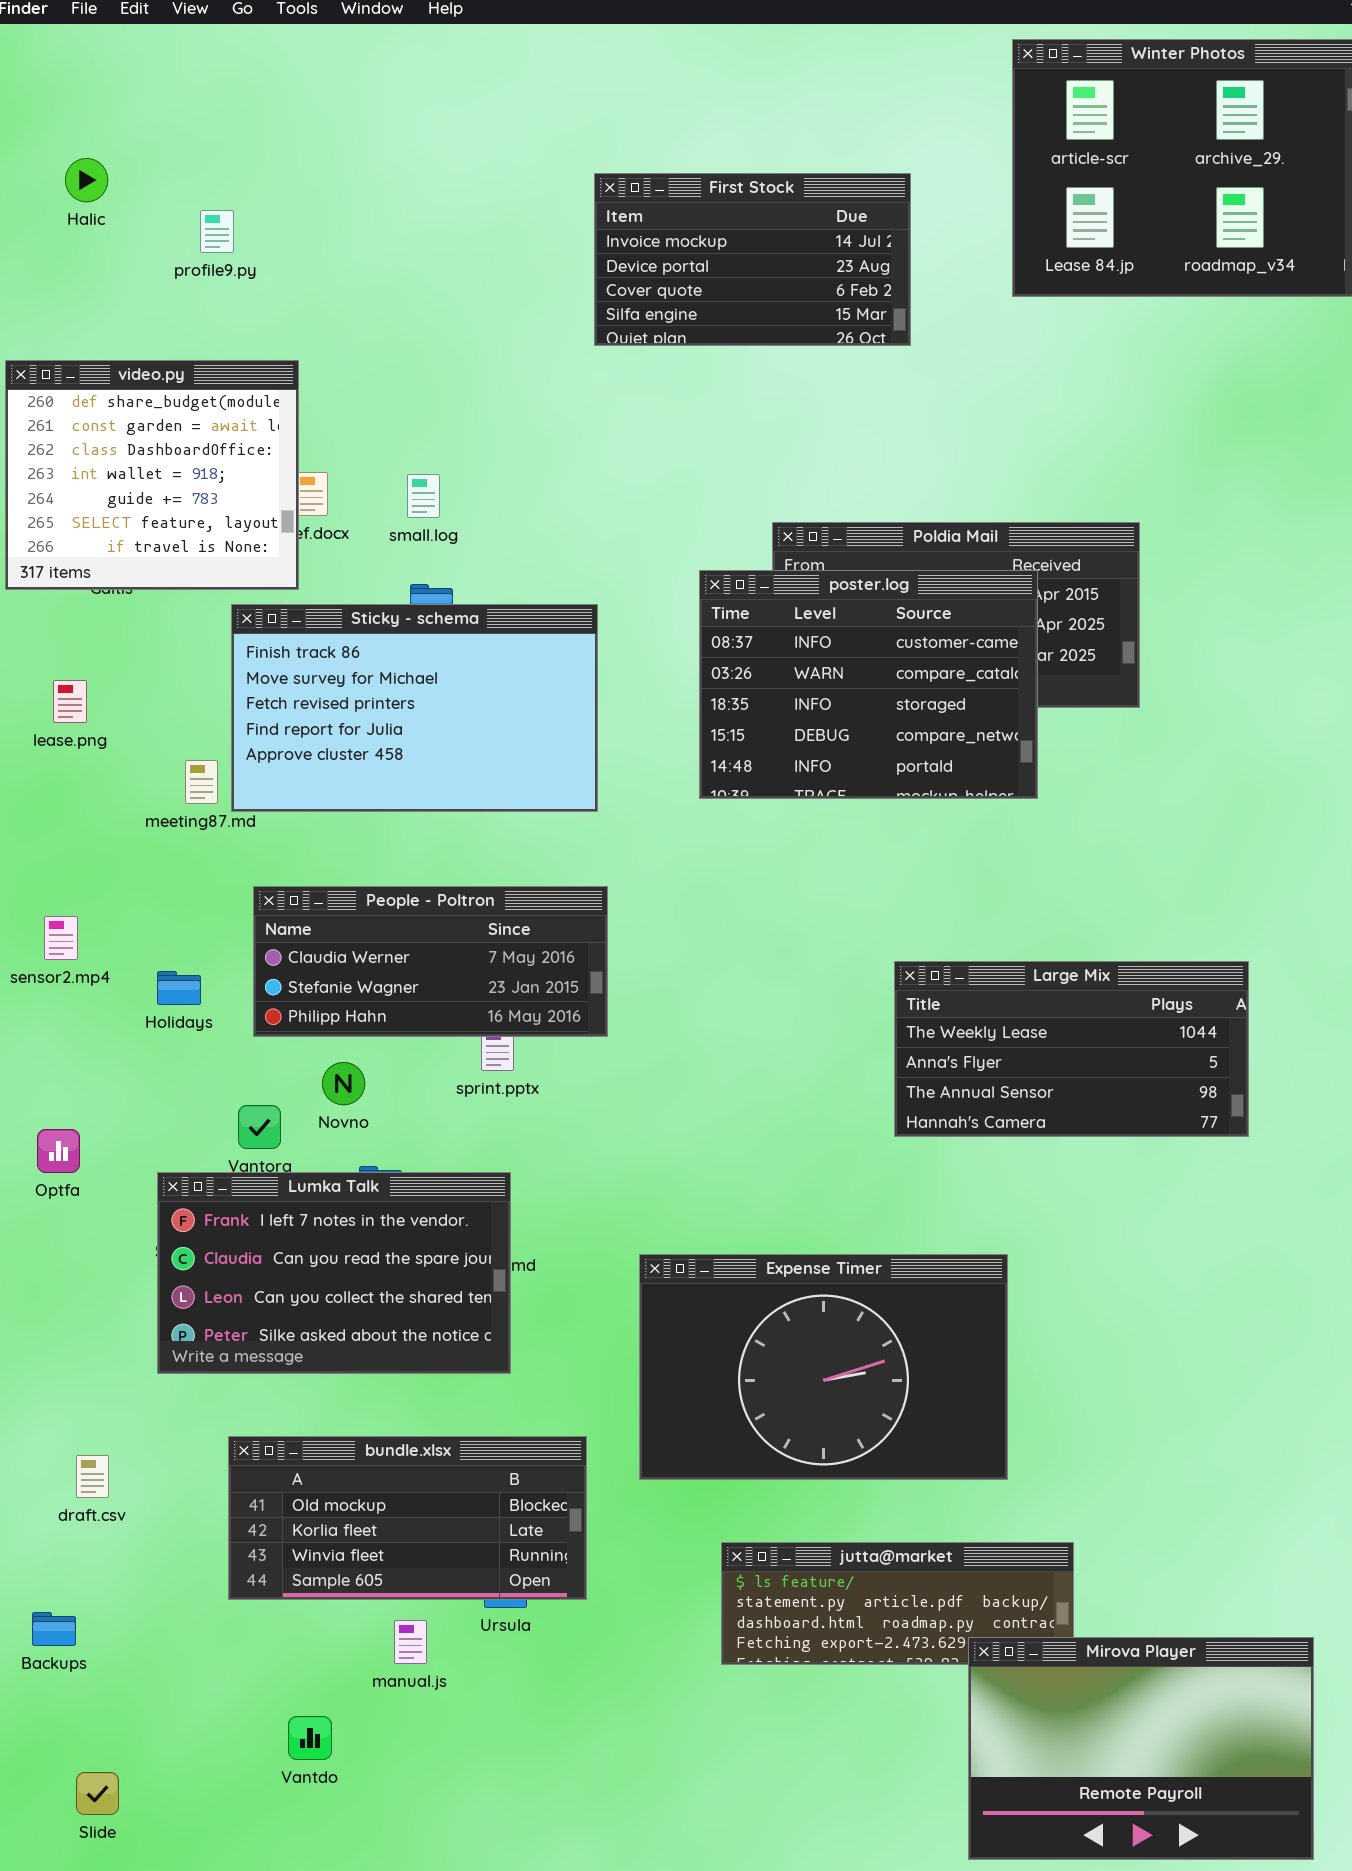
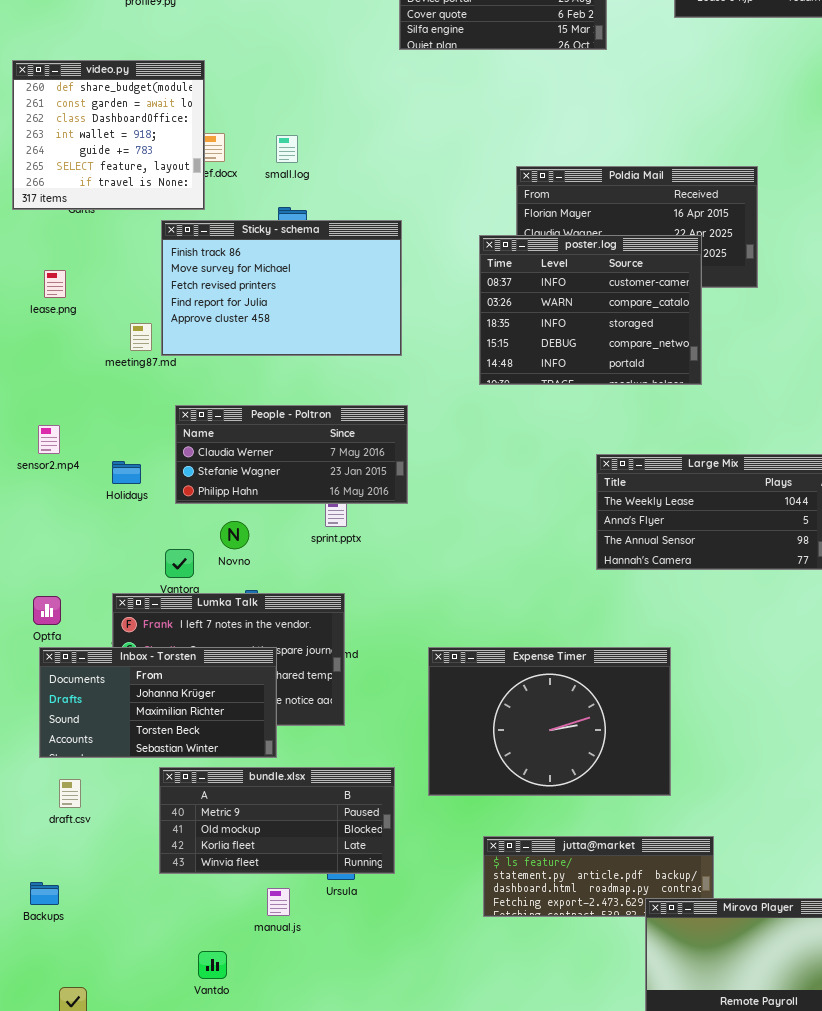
poster.log: [699,570,1038,799] -> [479,235,702,385], moved
Optfa: [37,1129,80,1173] -> [33,596,61,625], moved
Inbox - Torsten: none -> [39,647,277,758], opened
bundle.xlsx: [228,1436,587,1600] -> [159,767,395,874], scrolled up 1 row

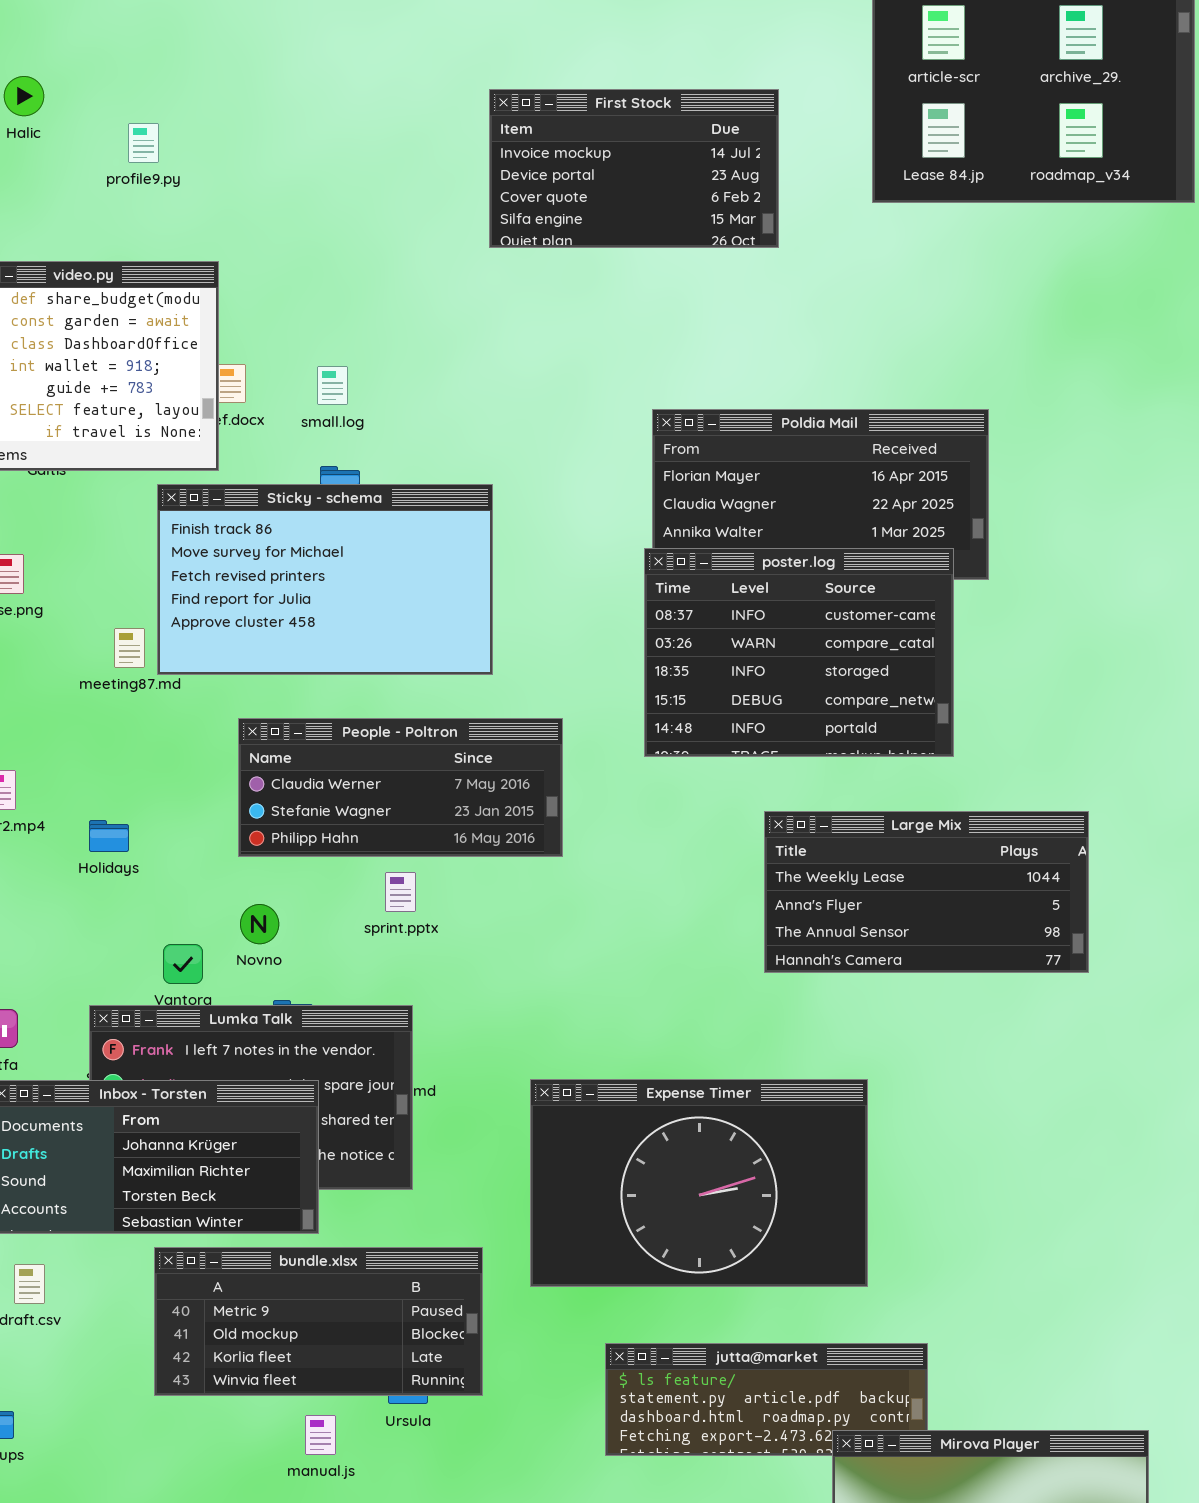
poster.log: [479,235,702,385] -> [644,548,954,757], moved
People - Poltron: [175,405,408,504] -> [238,718,563,857], moved

